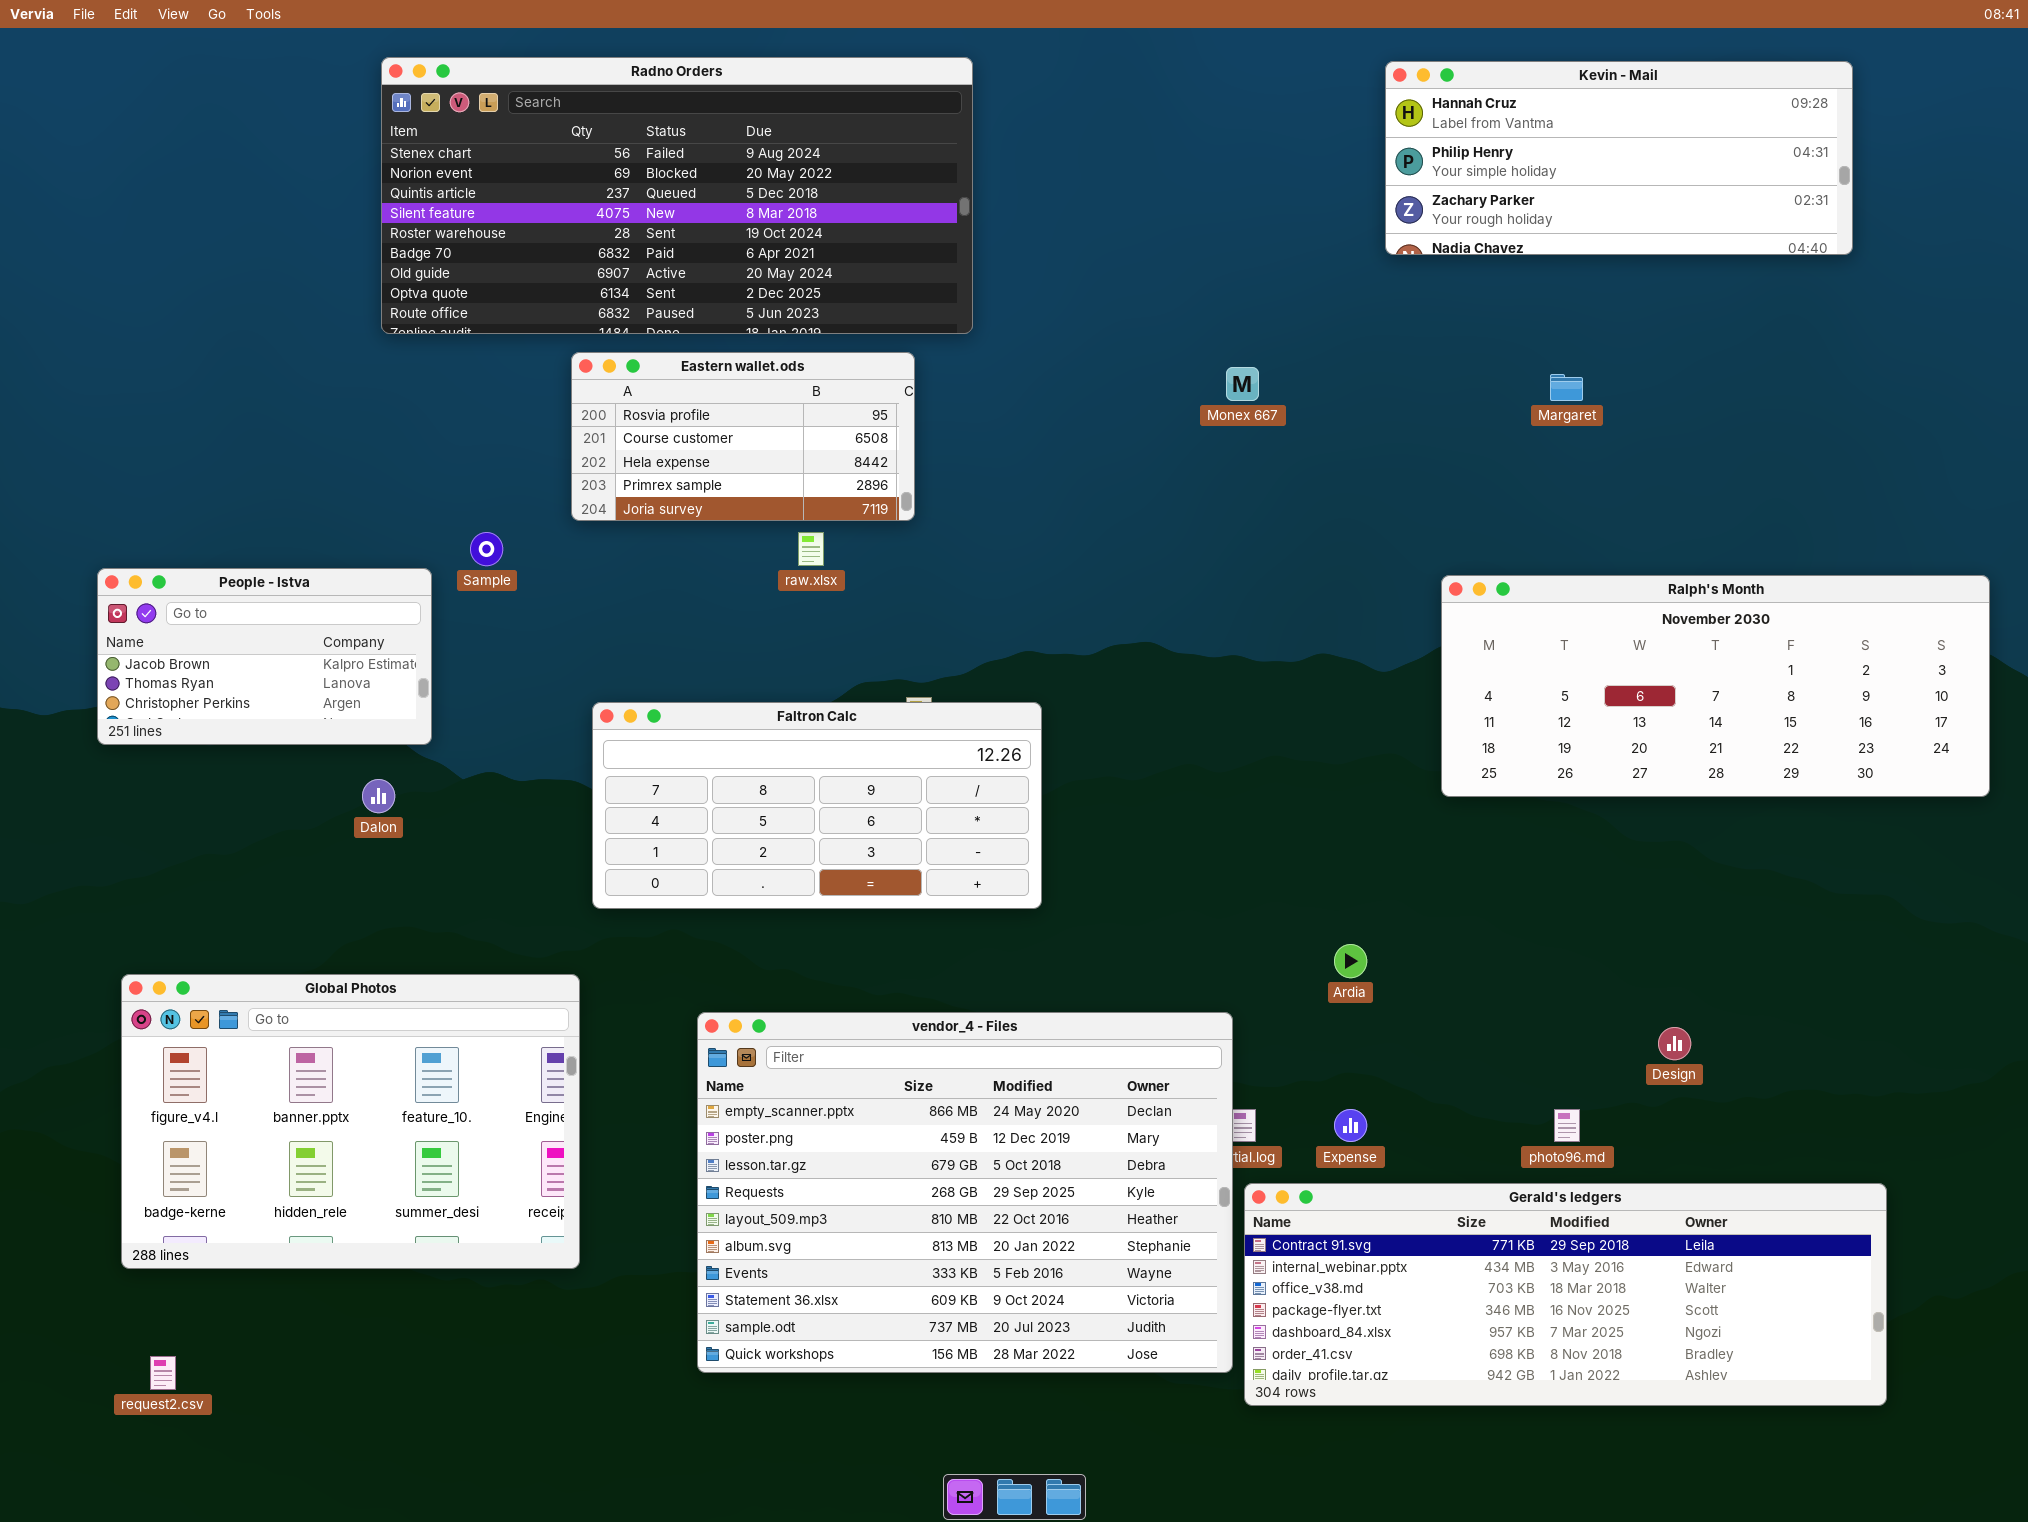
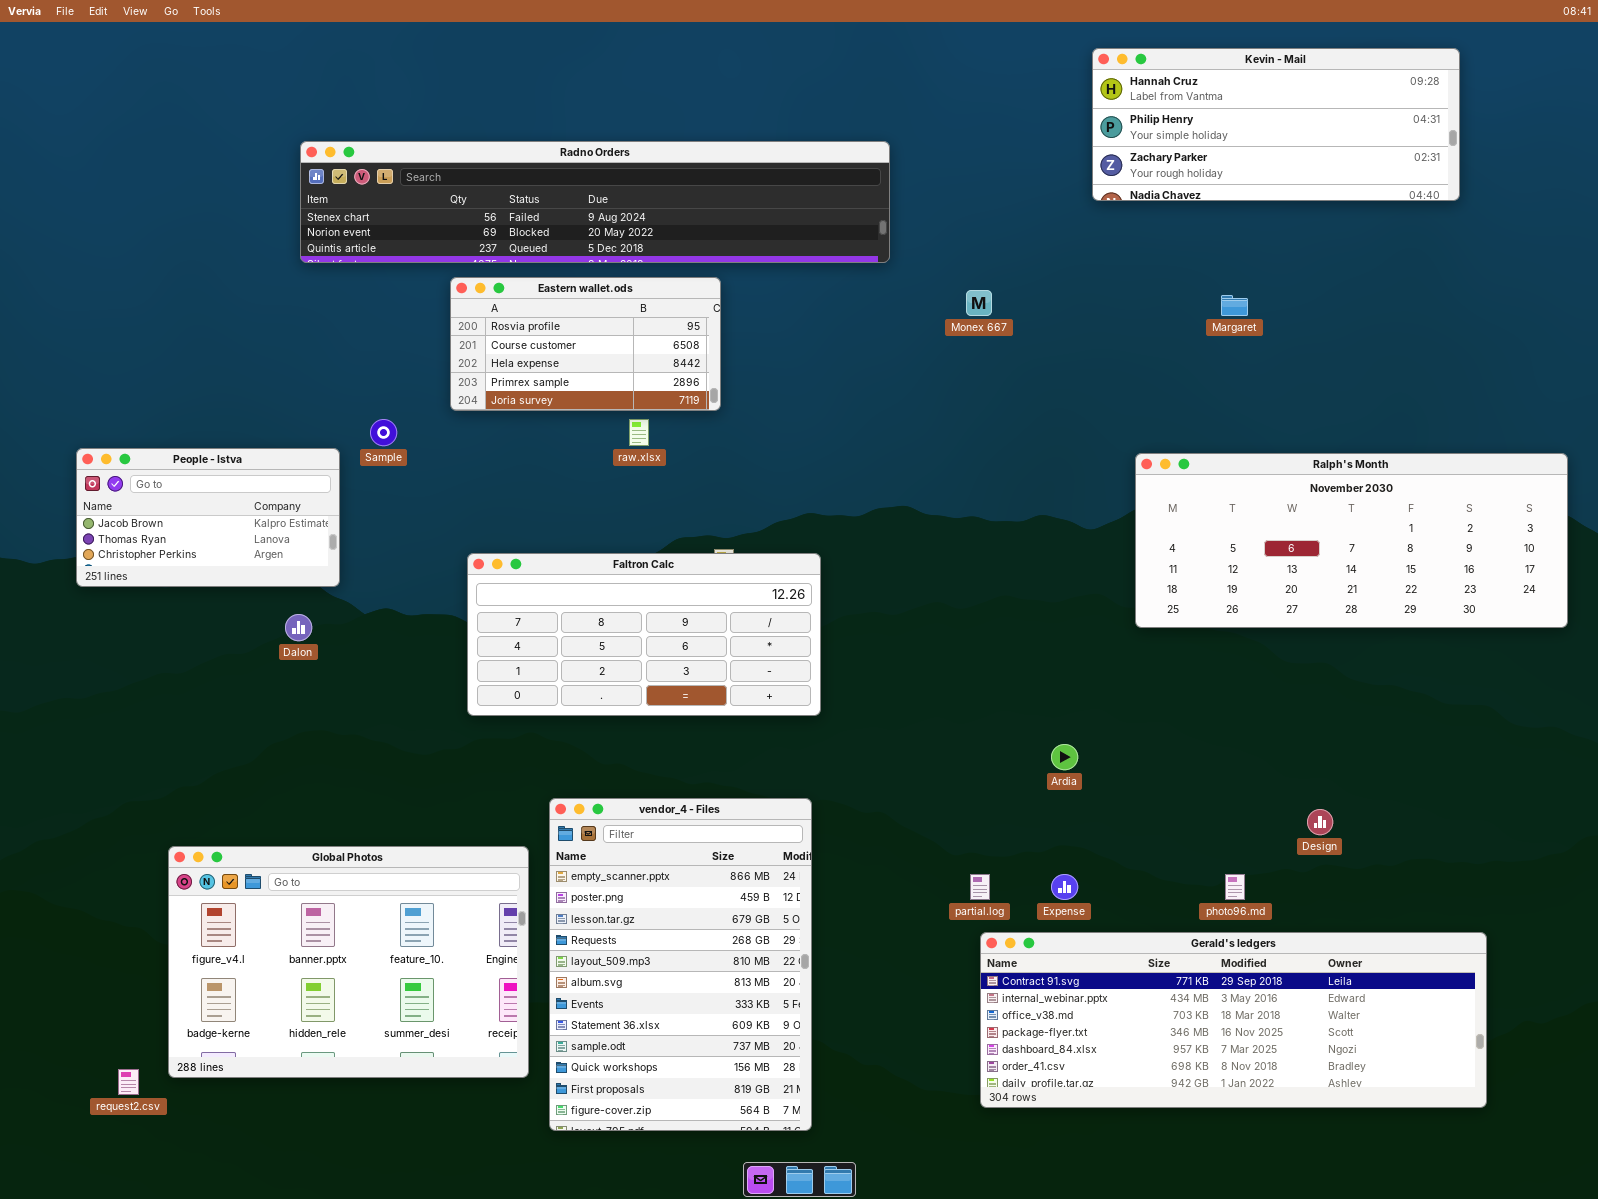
Radno Orders: [381,57,973,334] -> [300,141,890,263], resized
Global Photos: [121,974,580,1269] -> [168,846,529,1078], moved
vendor_4 - Files: [697,1012,1233,1373] -> [549,798,812,1131], resized

